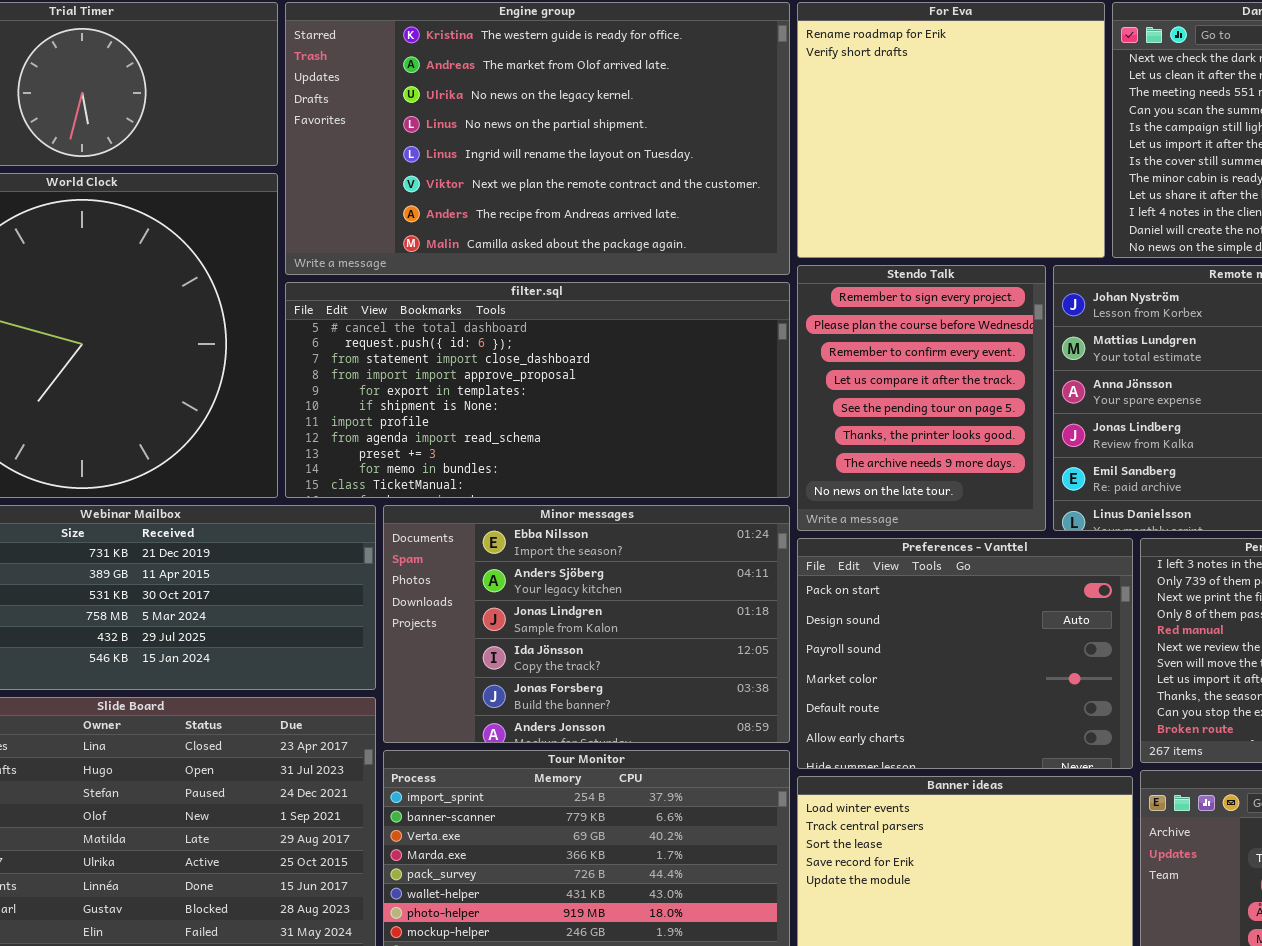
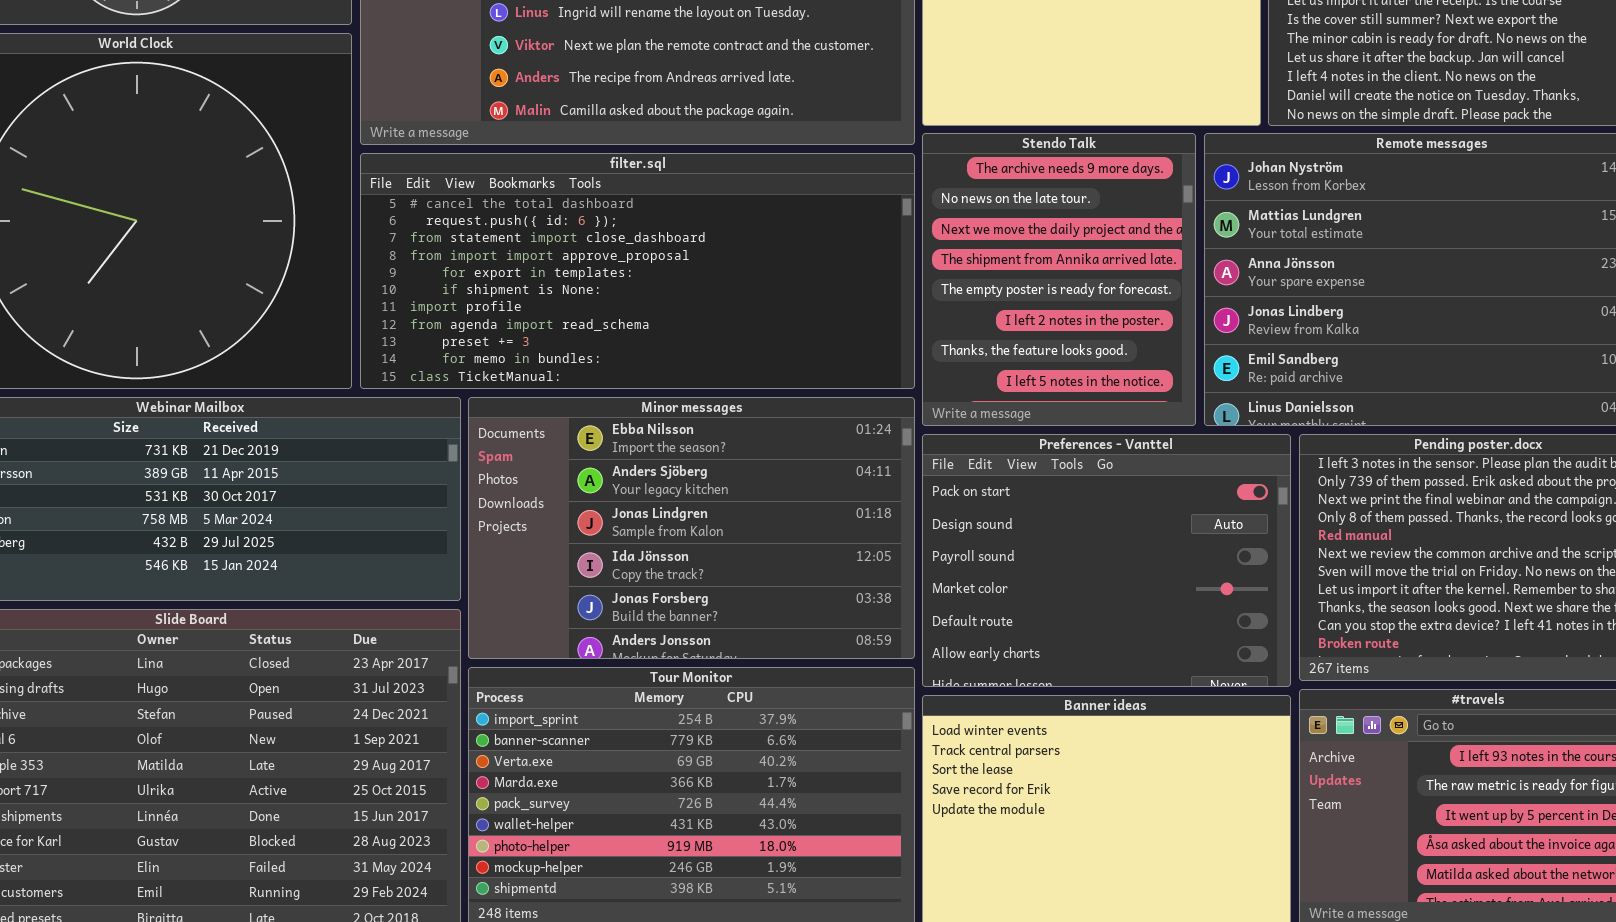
Stendo Talk: [797,265,1046,531] -> [922,133,1196,426], scrolled down 6 rows

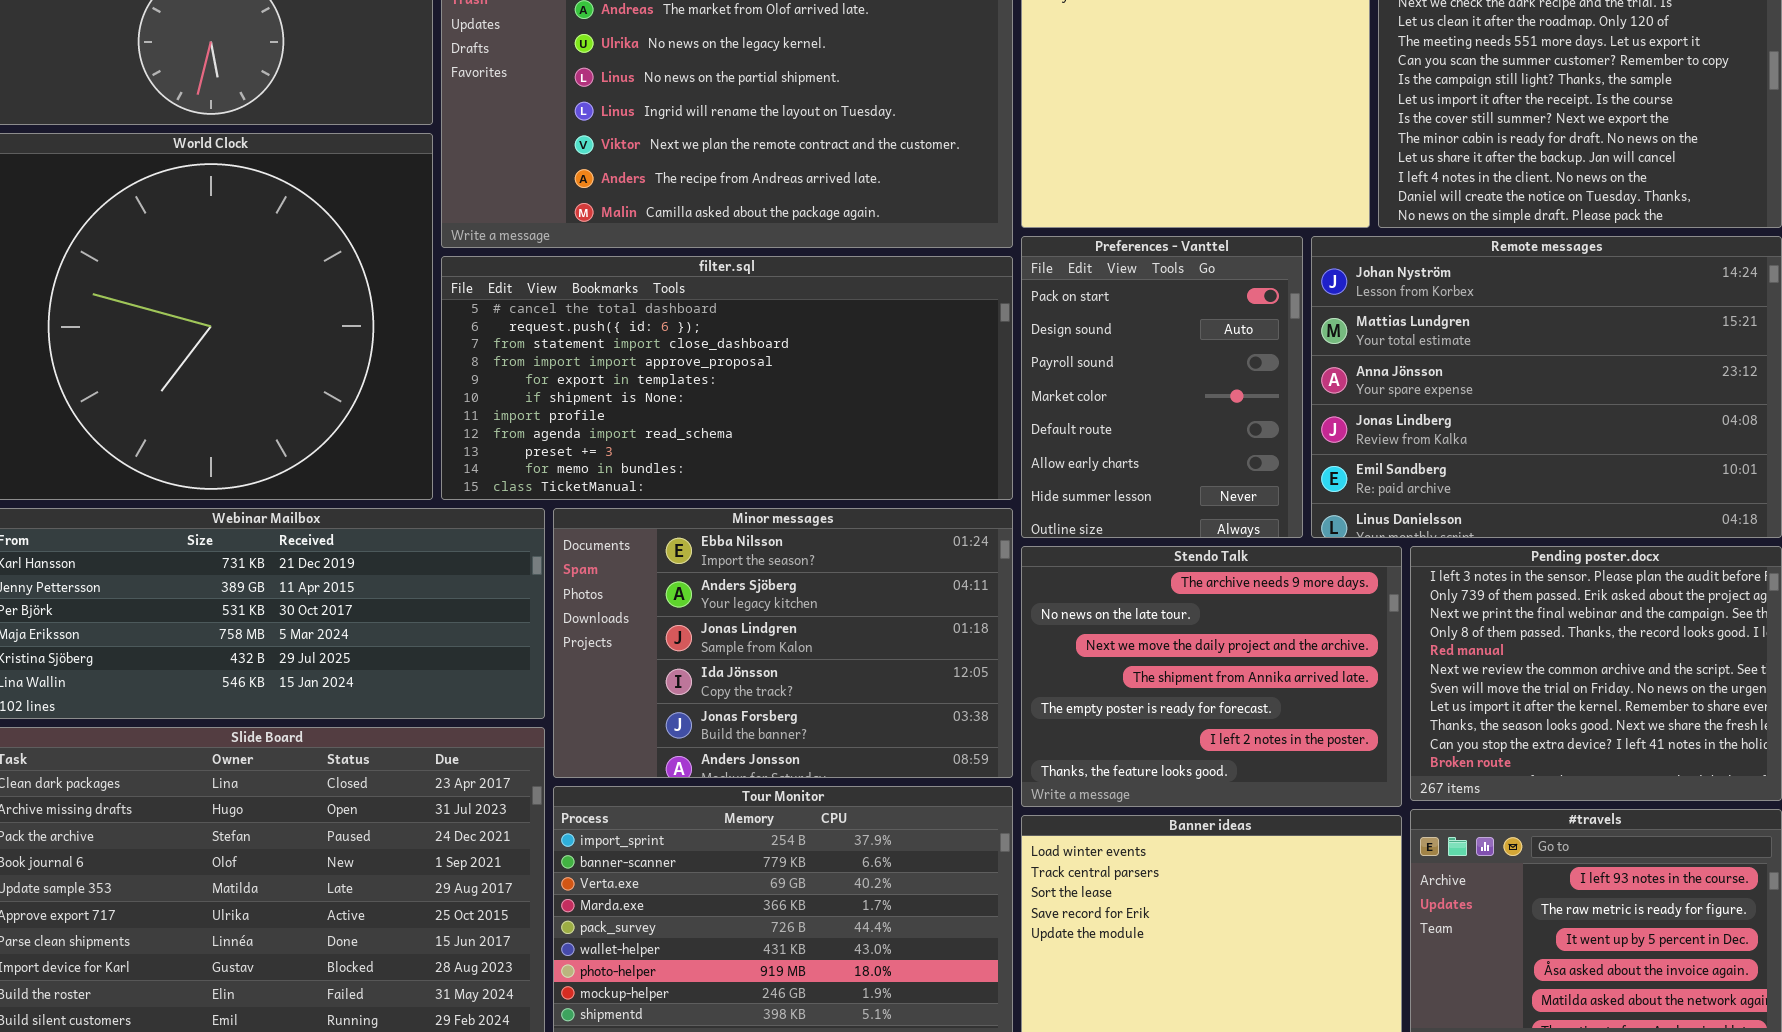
Stendo Talk: [922,133,1196,426] -> [1021,546,1402,807], moved, resized
Preferences - Vanttel: [922,434,1291,687] -> [1021,236,1303,538], moved, resized

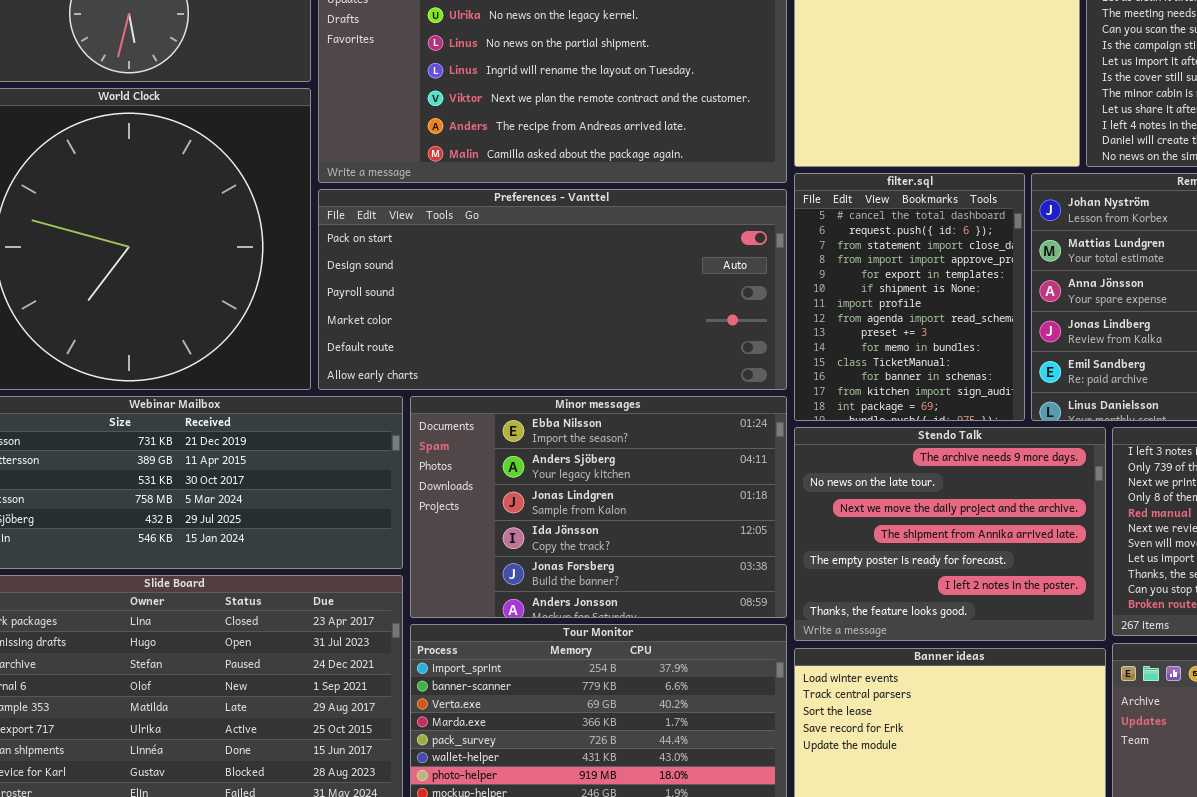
Preferences - Vanttel: [1021,236,1303,538] -> [318,189,787,390], moved, resized
filter.sql: [441,256,1013,500] -> [794,173,1025,421], moved, resized

